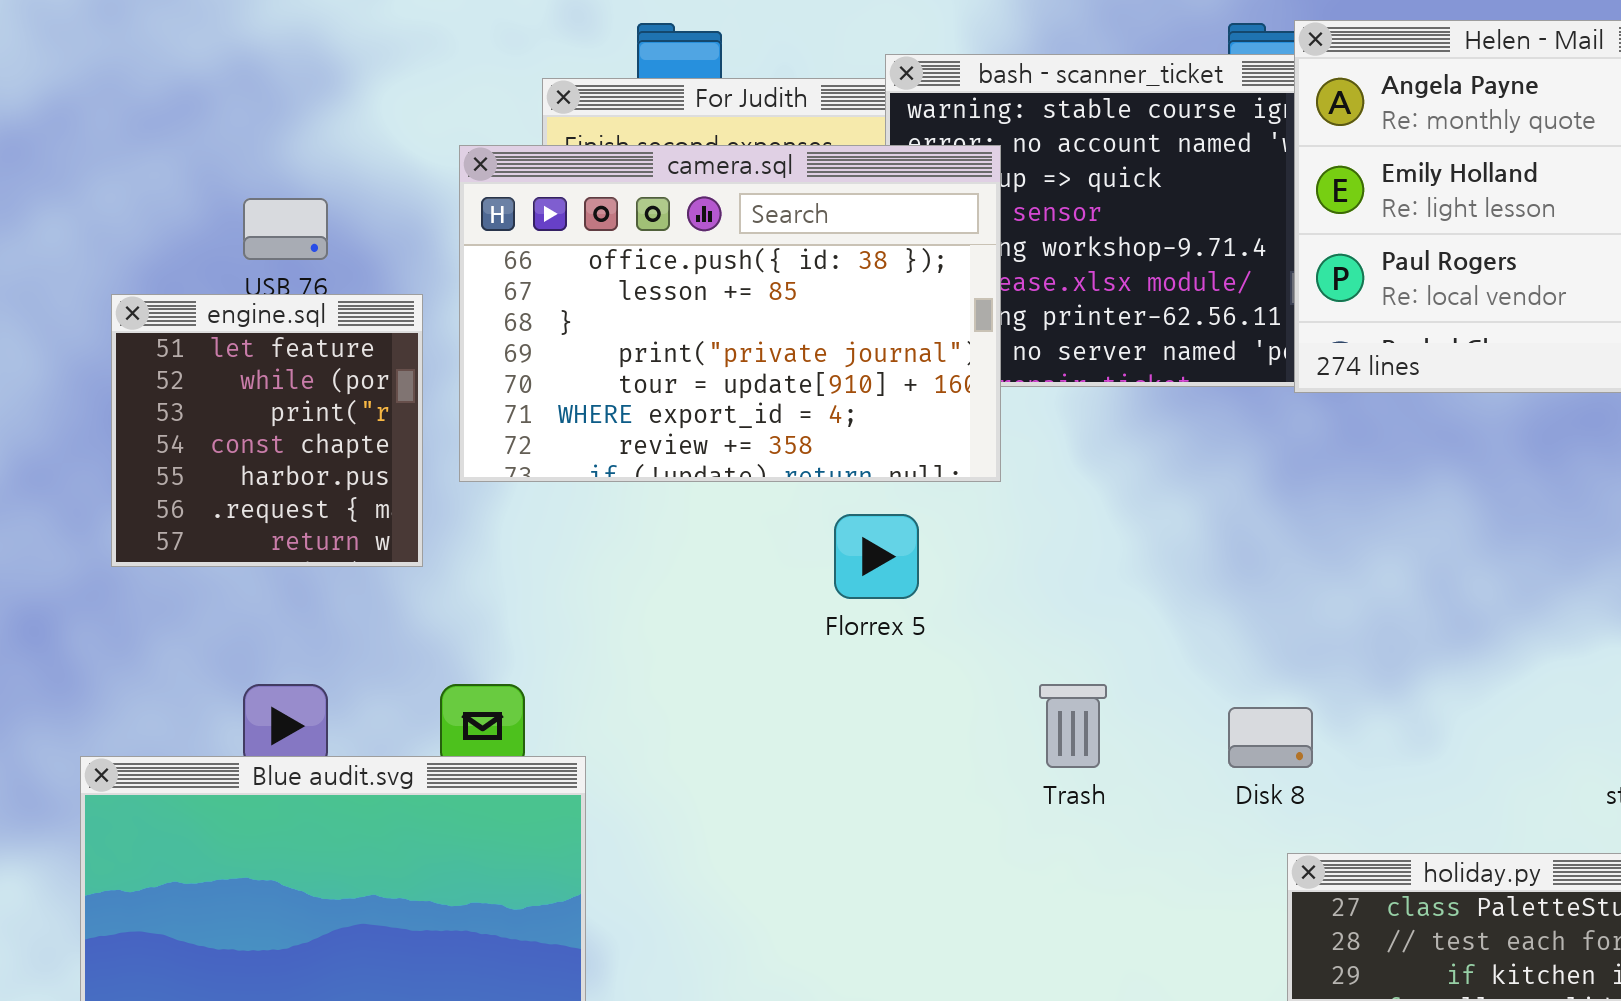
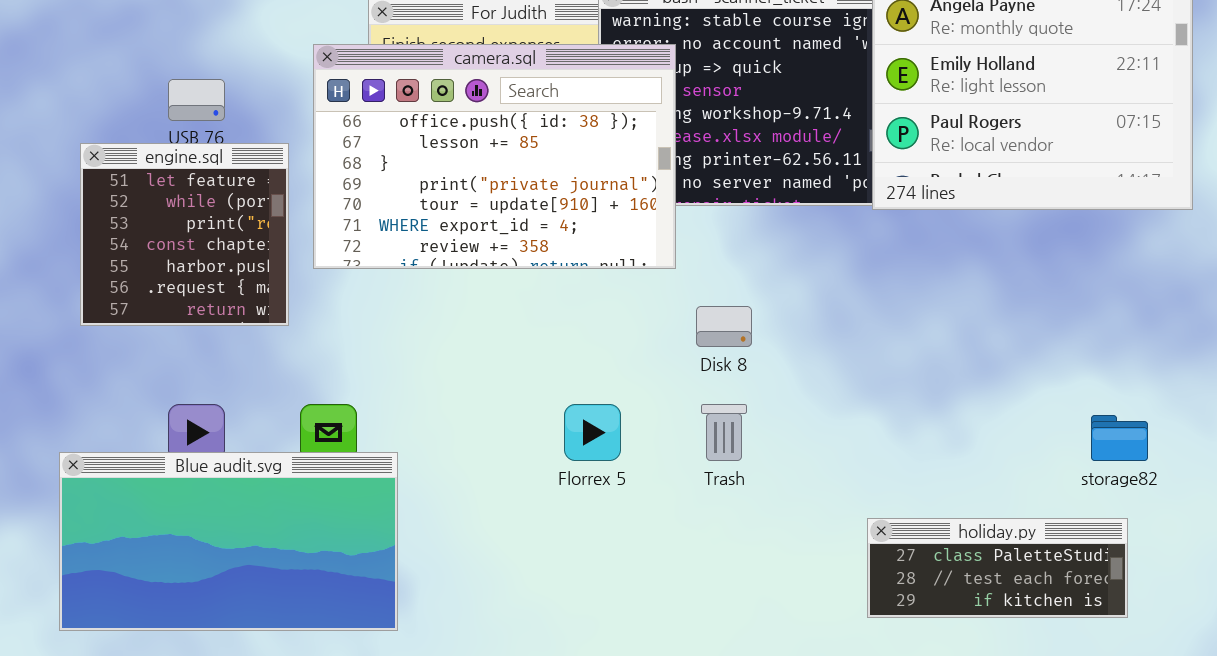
Florrex 5: [834,514,919,599] -> [564,404,621,461], moved
Disk 8: [1228,707,1313,768] -> [696,306,752,347], moved

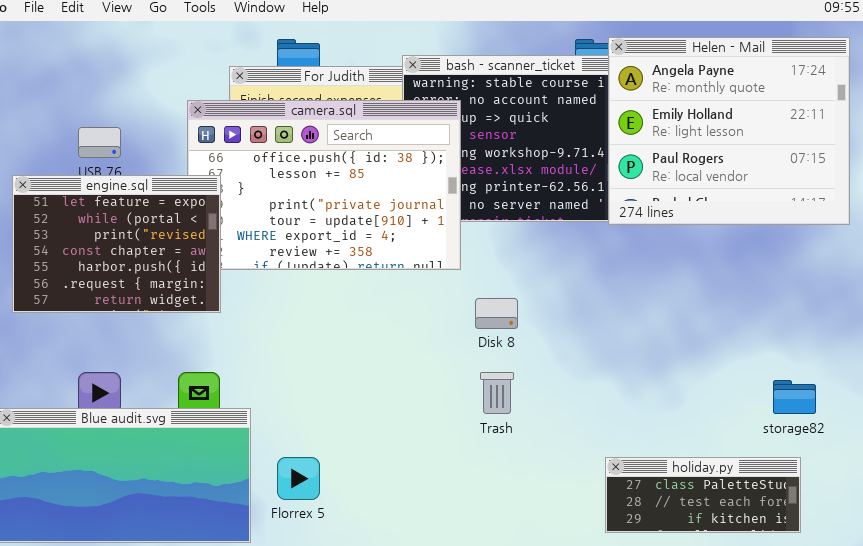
engine.sql: [80,143,289,326] -> [12,175,221,313], resized
Florrex 5: [564,404,621,461] -> [277,457,320,500], moved

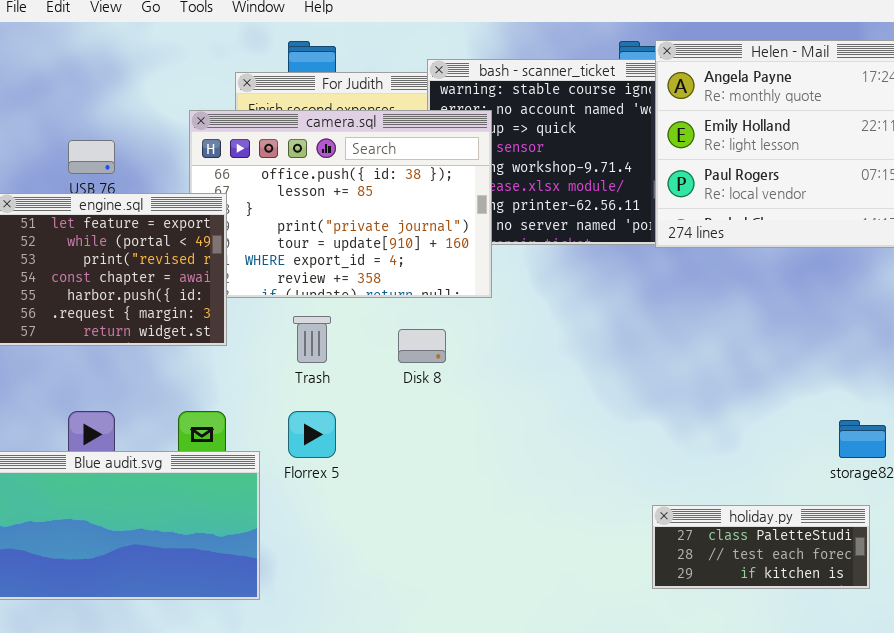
Disk 8: [475,298,518,329] -> [398,329,446,363], moved
Trash: [480,372,514,414] -> [293,316,331,363], moved
Florrex 5: [277,457,320,500] -> [288,411,336,458], moved

